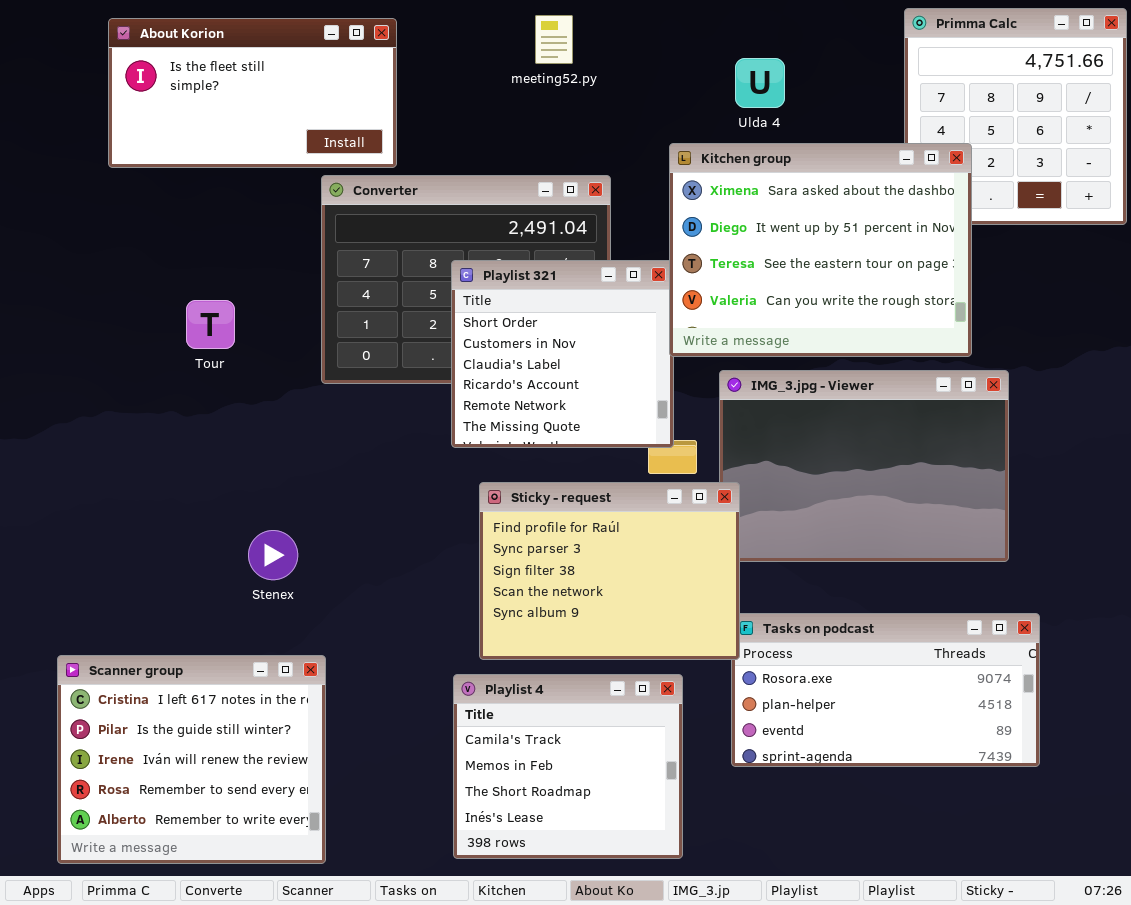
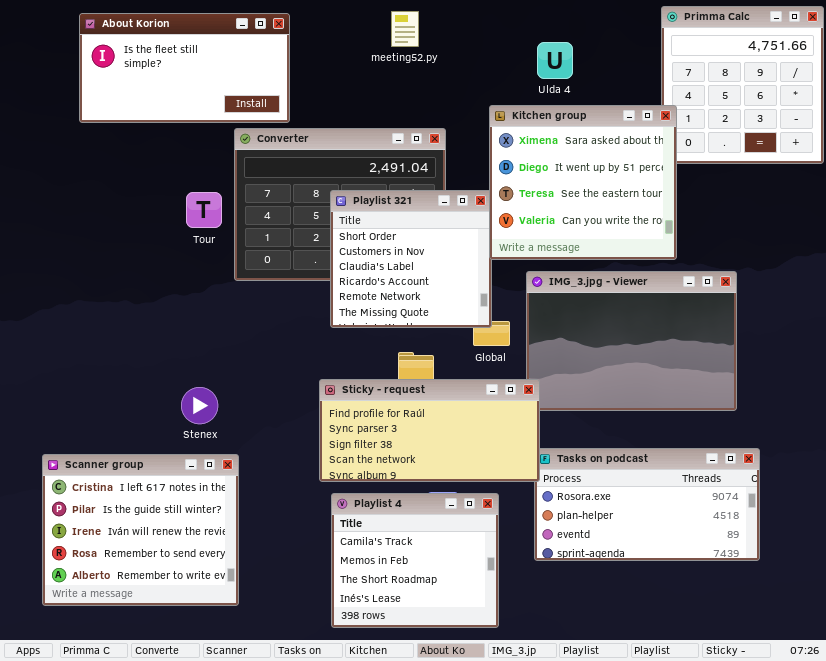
Kitchen group: [669,143,972,357] -> [489,105,677,260], resized
Tour: [186,300,235,349] -> [186,192,222,228], moved
Sticky - request: [479,482,740,660] -> [319,379,540,482], resized
Scanner group: [57,655,326,864] -> [42,454,239,606], moved

